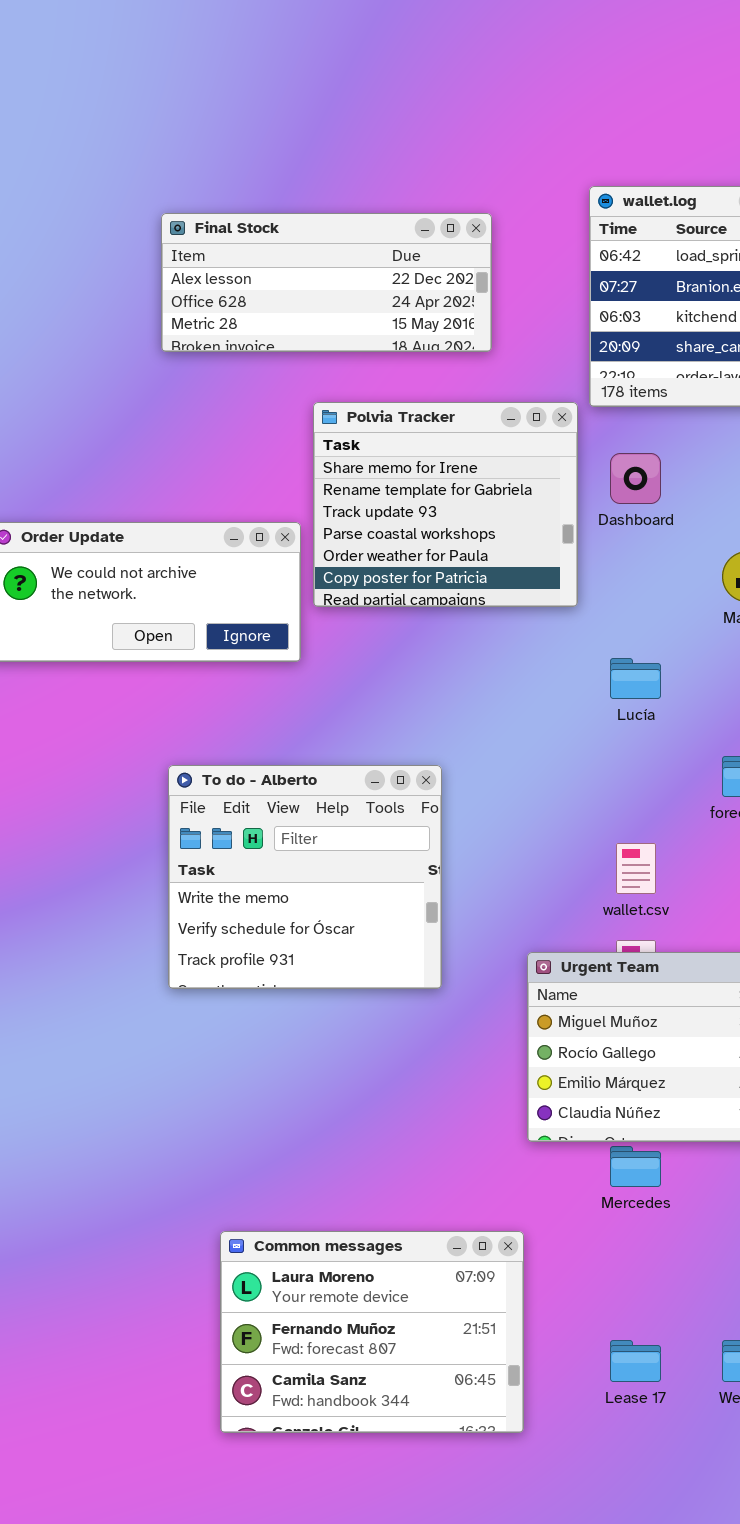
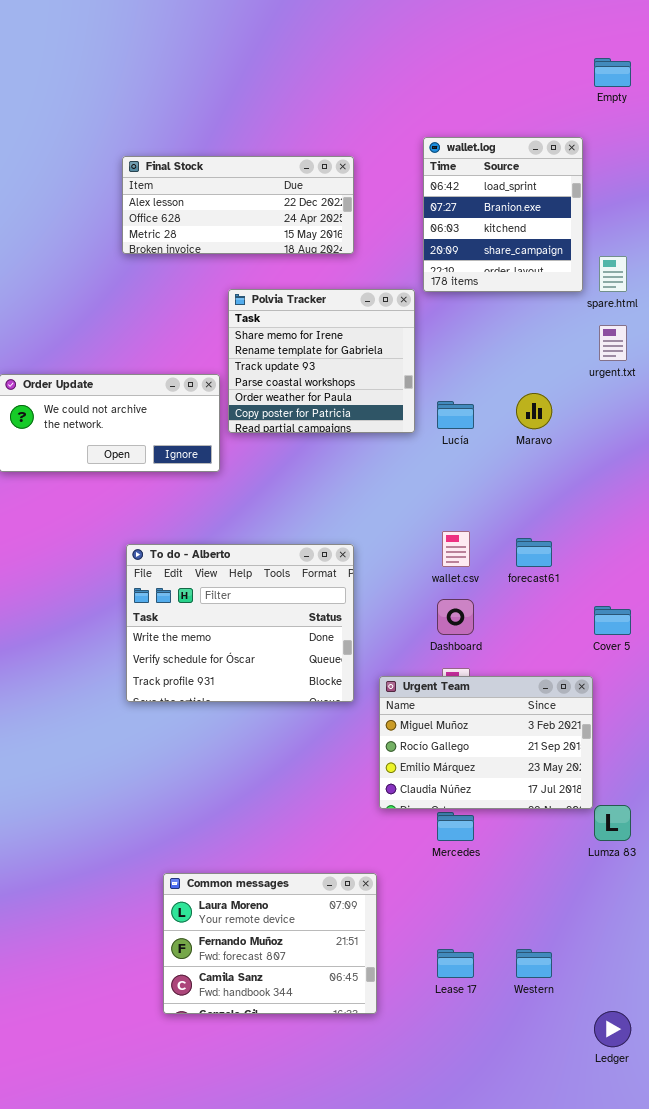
Dashboard: [610,453,661,504] -> [437,599,474,635], moved
Lucía: [610,658,661,699] -> [437,401,474,429], moved
To do - Alberto: [168,765,442,989] -> [126,544,354,702], resized
wallet.csv: [616,843,656,894] -> [442,531,470,567], moved

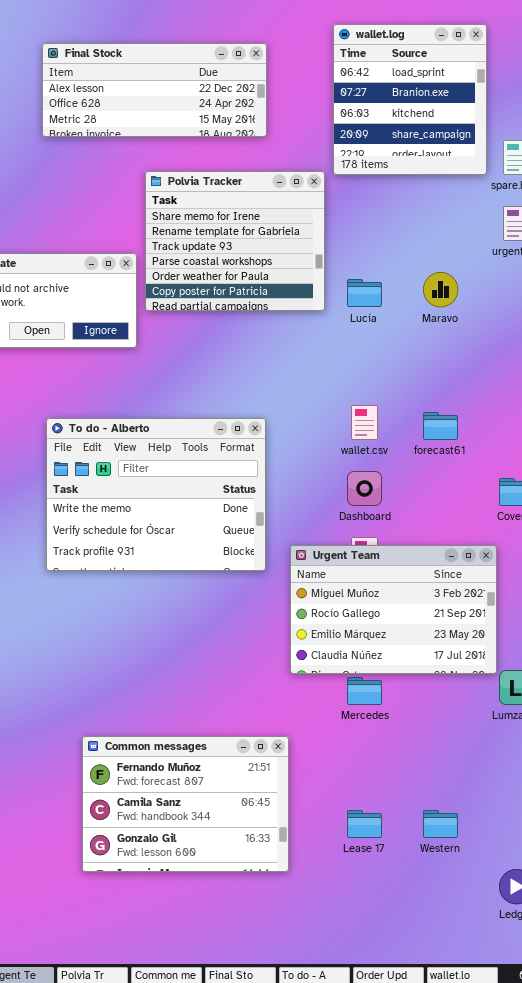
Common messages: [163,873,377,1014] -> [82,736,289,872], scrolled down 1 row

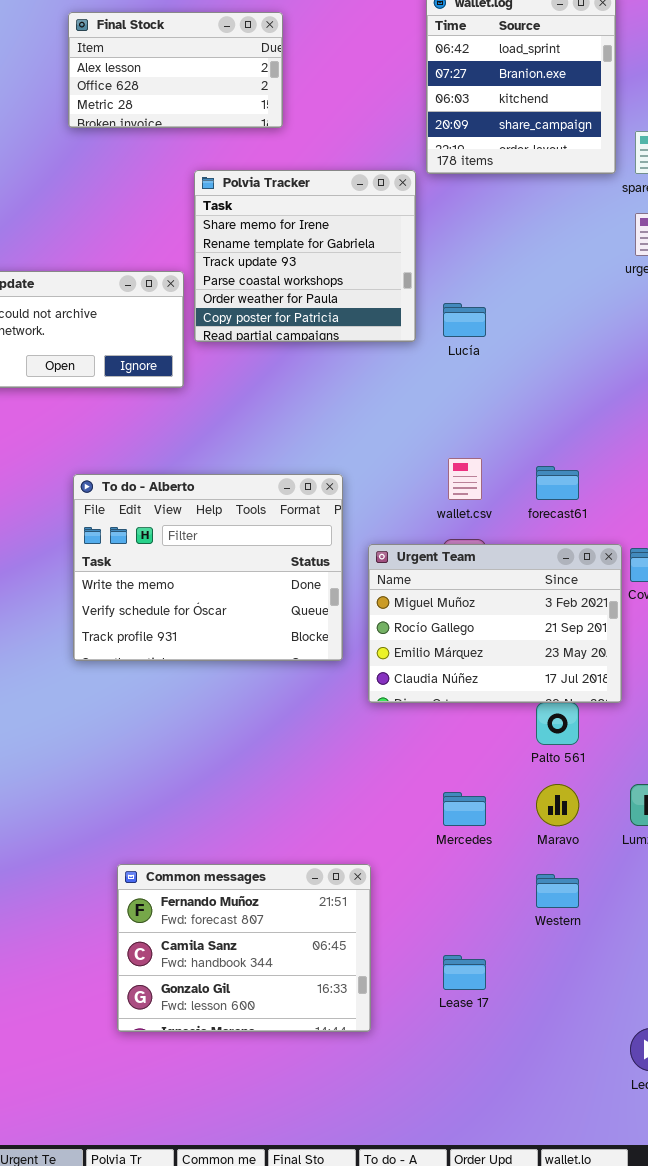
Final Stock: [42,43,267,137] -> [68,12,283,128], resized
Maravo: [423,272,458,307] -> [536,784,579,826], moved
Urgent Team: [290,545,497,674] -> [368,544,622,703], moved
Western: [423,810,458,838] -> [536,874,579,908], moved

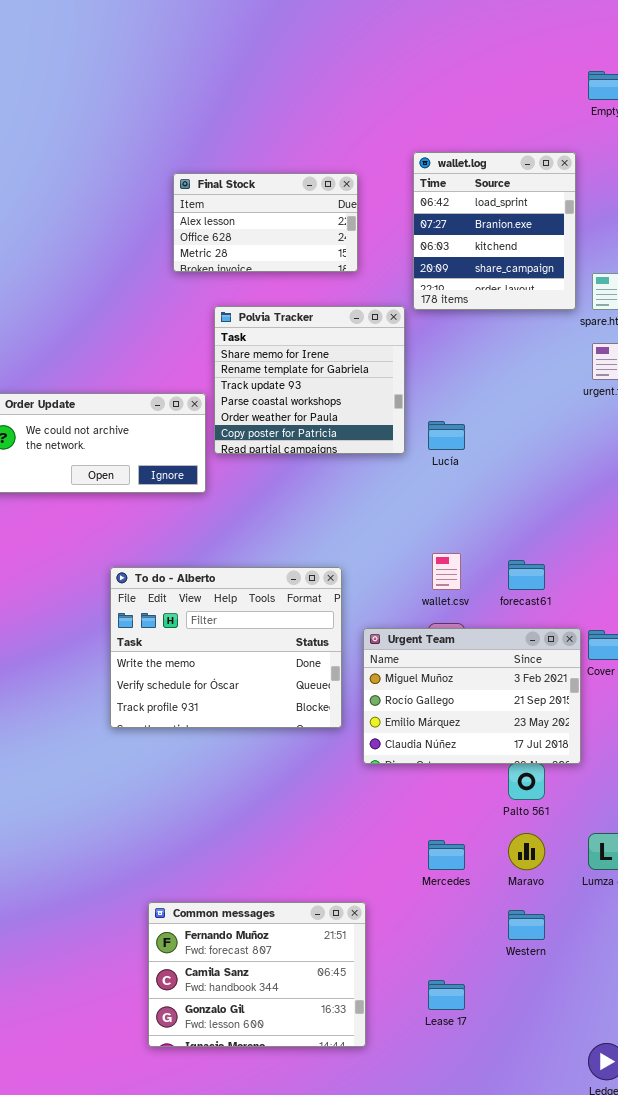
Final Stock: [68,12,283,128] -> [173,173,358,272], moved

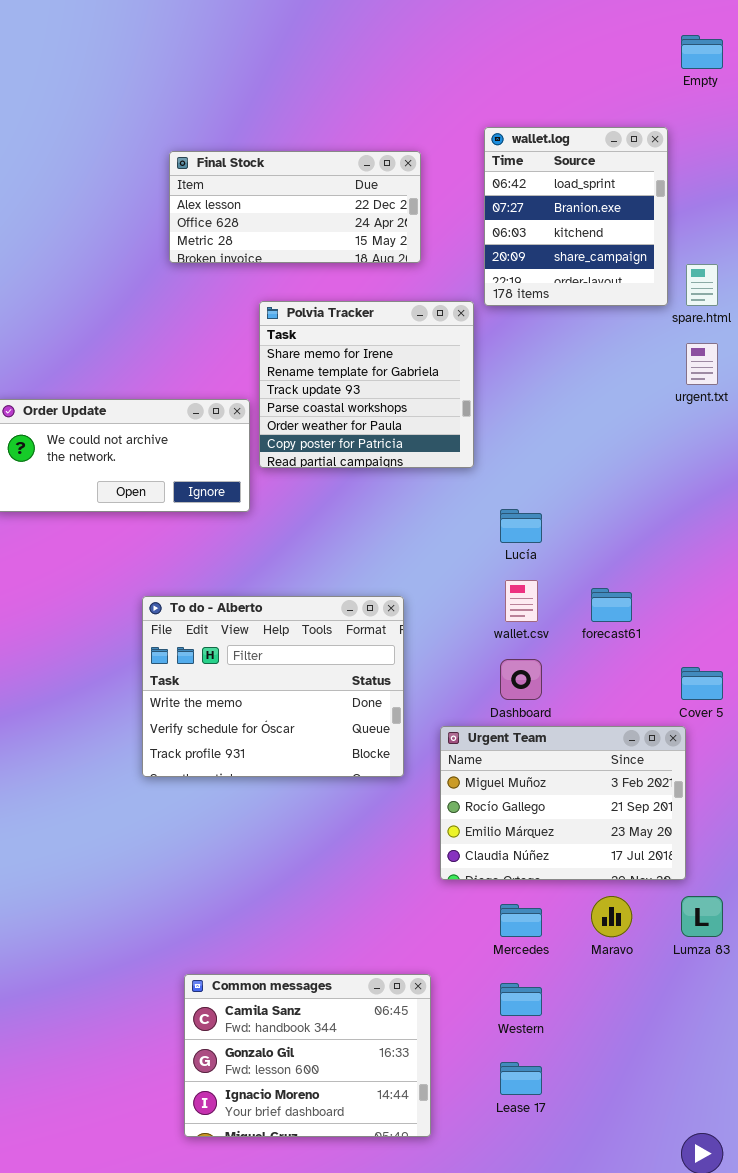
Final Stock: [173,173,358,272] -> [169,151,421,263], resized
Lucía: [428,421,465,450] -> [500,509,542,543], moved
Urgent Team: [363,628,581,764] -> [440,726,686,880], moved
Common messages: [148,902,366,1047] -> [184,974,431,1137], scrolled down 1 row
Western: [508,910,545,940] -> [500,983,542,1016], moved

